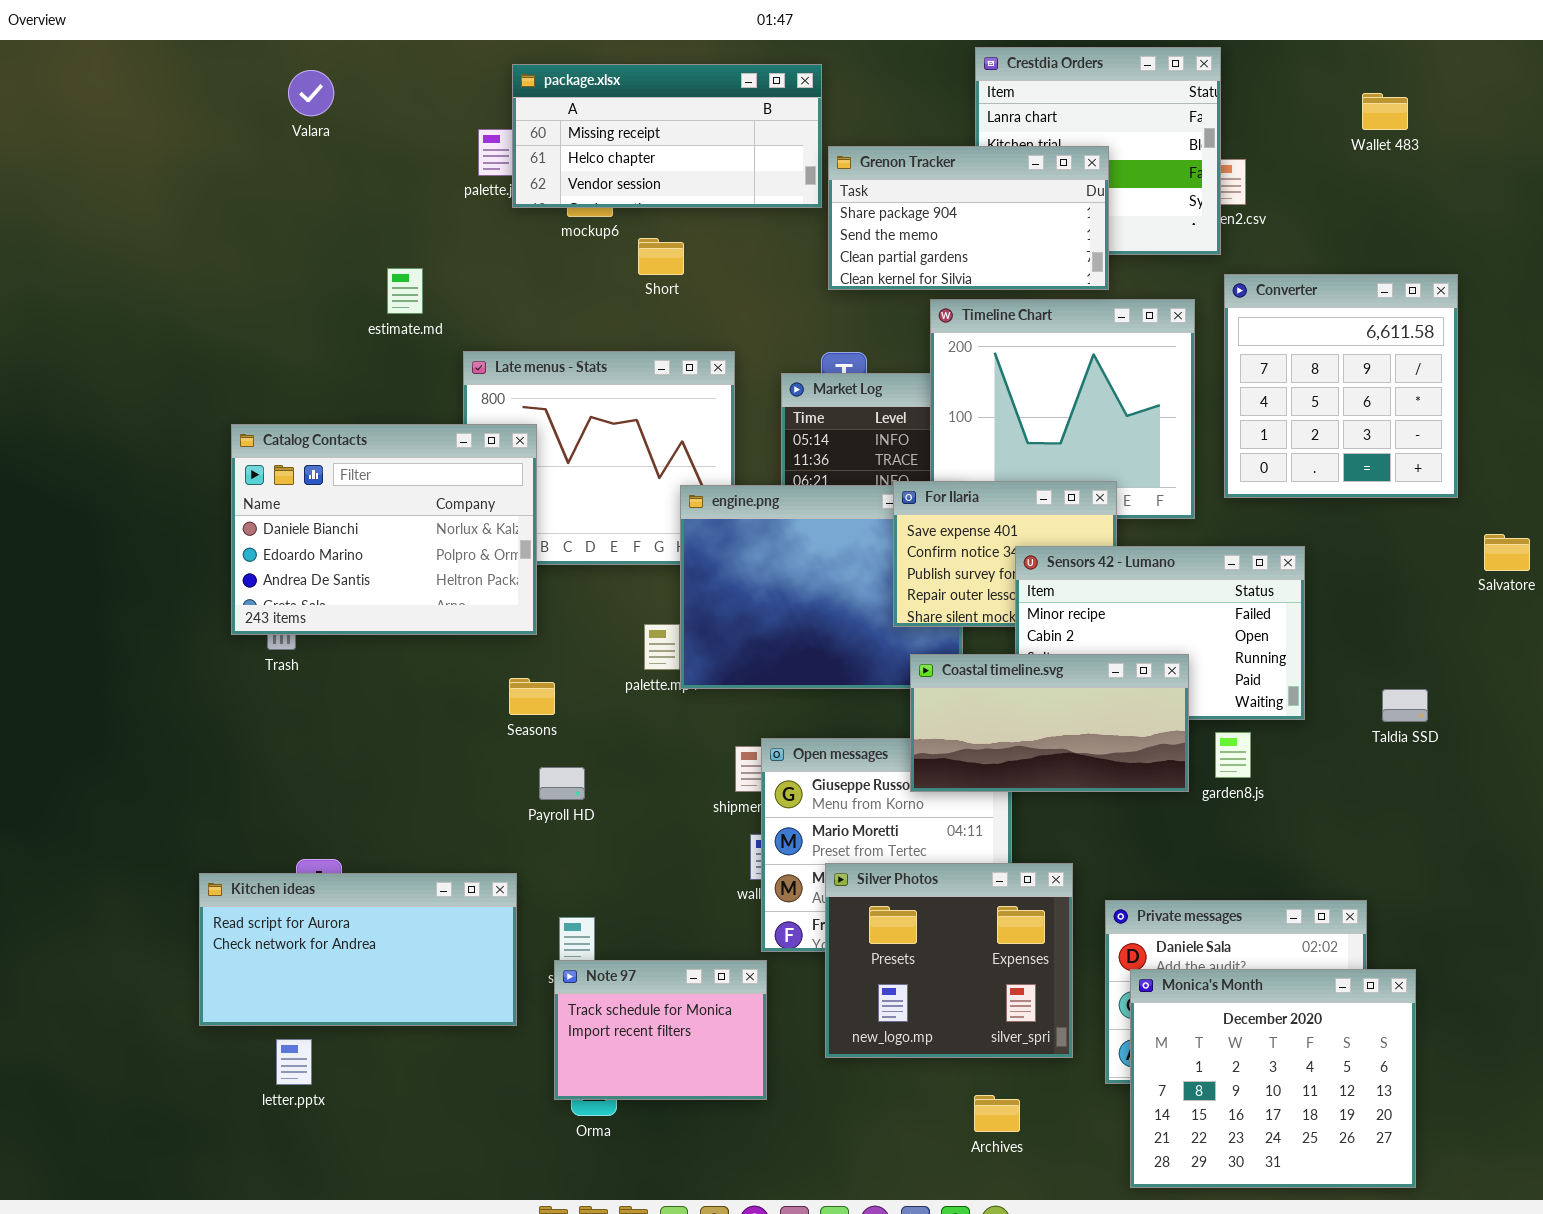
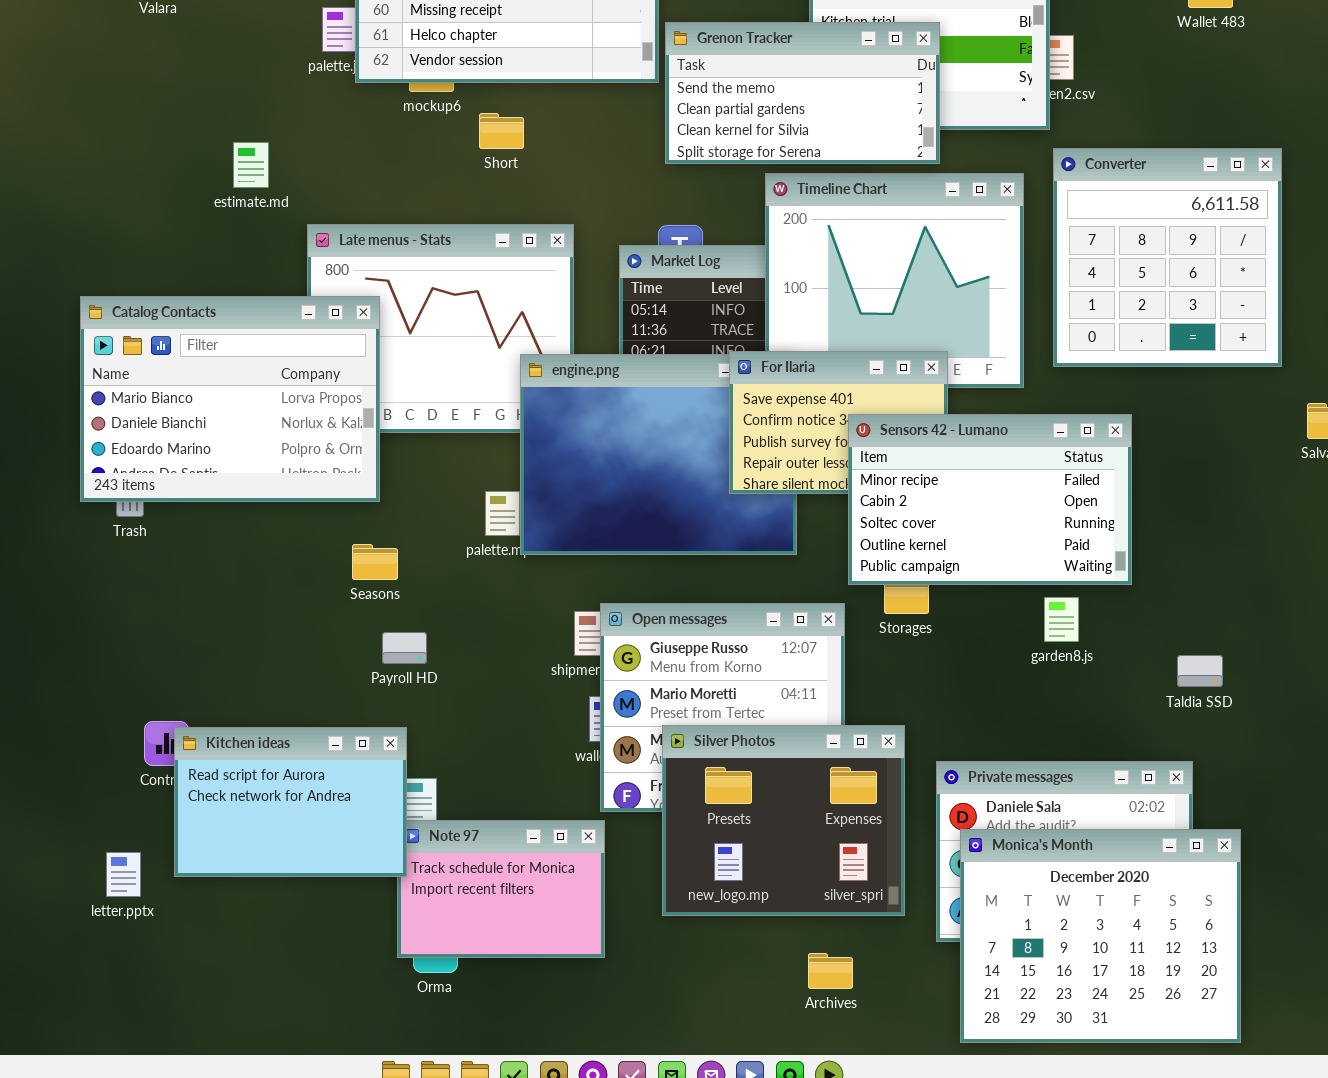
Grenon Tracker: [828,146,1109,290] -> [665,22,940,164], scrolled down 1 row
Catalog Contacts: [231,424,537,635] -> [80,296,380,502], scrolled up 1 row
Coastal timeline.svg: [910,654,1189,792] -> none, closed
Taldia SSD: [1382,689,1428,722] -> [1177,655,1223,687], moved
Kitchen ideas: [199,873,517,1026] -> [174,727,407,877], moved, resized
letter.pptx: [276,1039,312,1085] -> [106,852,141,897], moved

